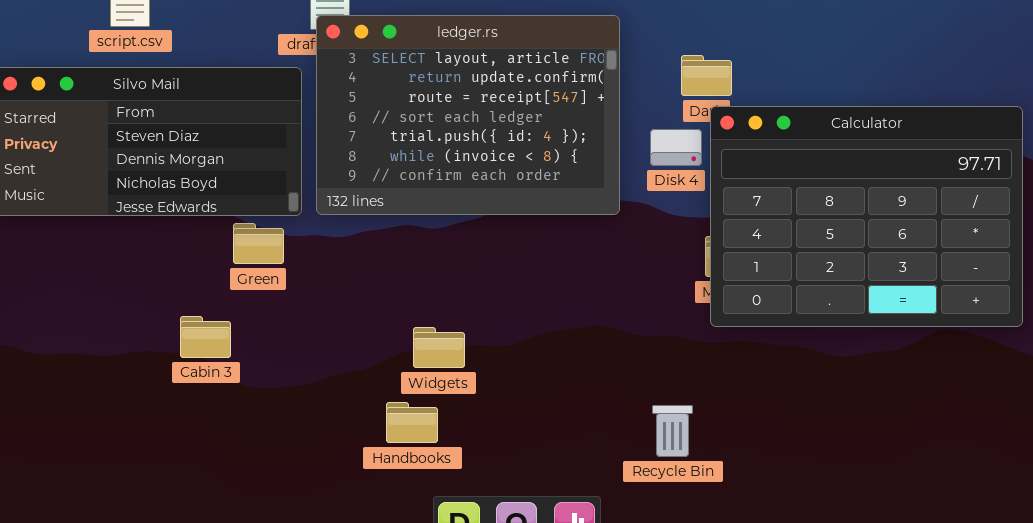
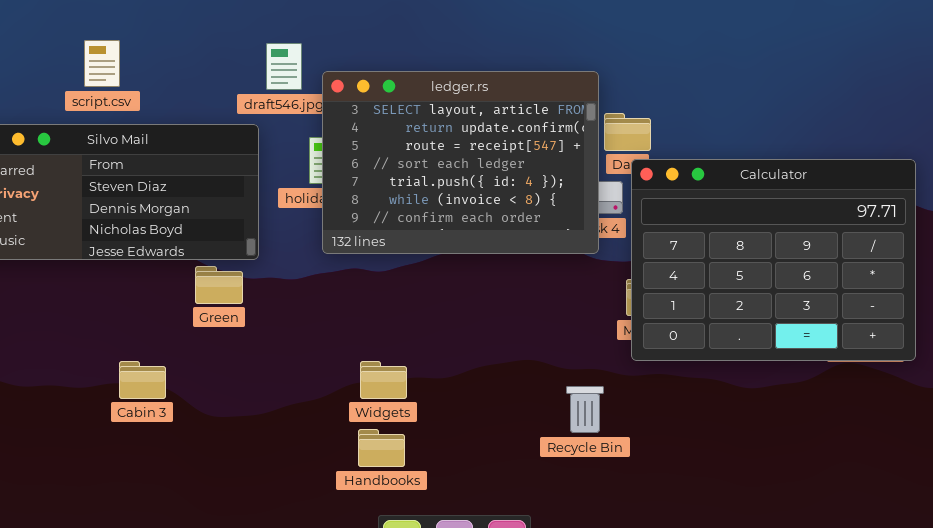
ledger.rs: [316,15,620,215] -> [322,71,599,254], moved
Cabin 3: [180,316,231,358] -> [119,361,166,399], moved
Handbooks: [386,402,438,443] -> [358,429,405,467], moved
Recycle Bin: [652,405,693,457] -> [566,386,604,433], moved

